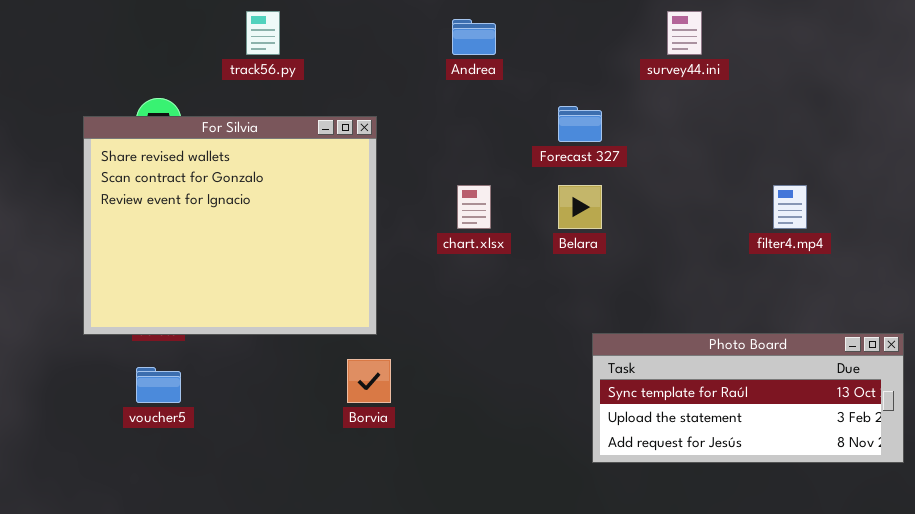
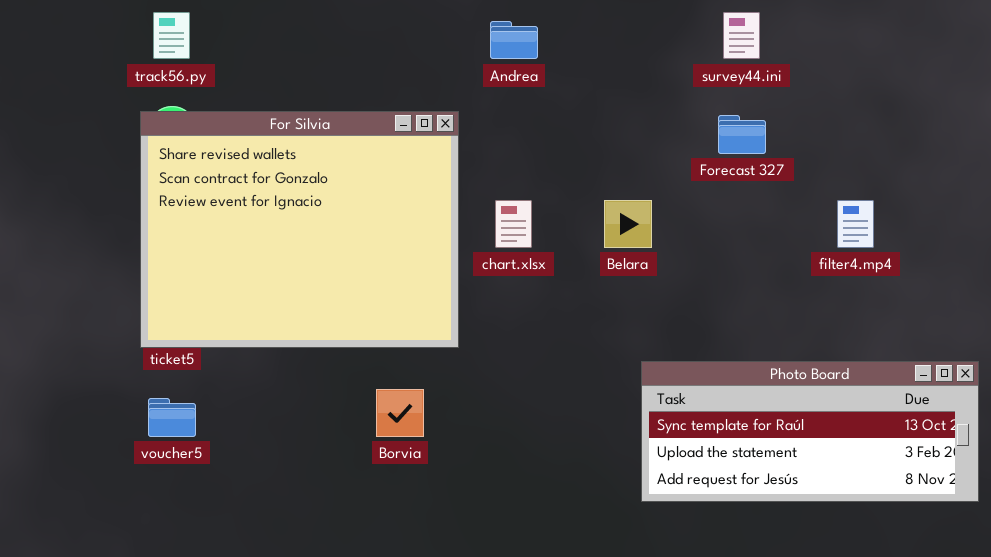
track56.py: [246,11,280,55] -> [153,12,190,59], moved
Forecast 327: [558,106,602,142] -> [718,115,766,154], moved
For Silvia: [83,116,377,335] -> [140,111,459,348], moved

